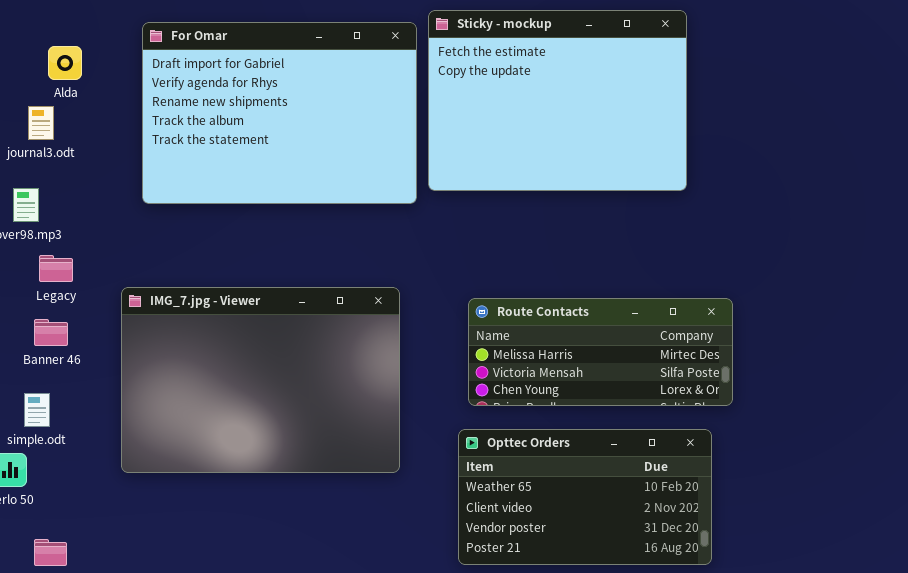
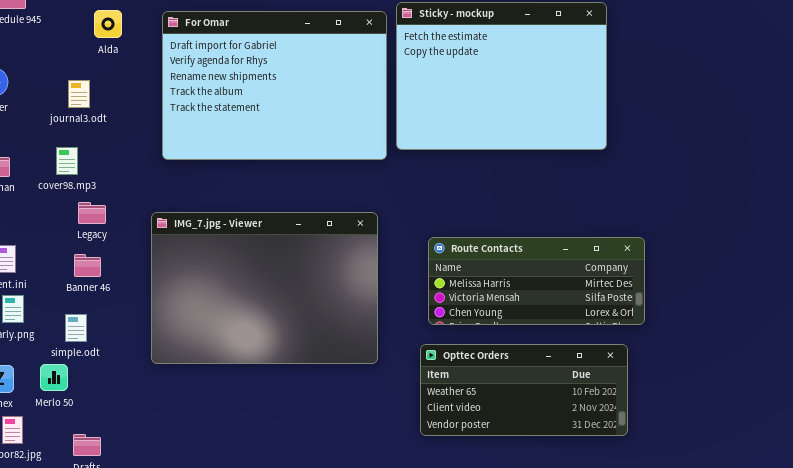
Alda: [48,46,82,80] -> [94,10,122,38], moved
IMG_7.jpg - Viewer: [121,287,400,473] -> [151,212,378,364], moved
Opttec Orders: [458,429,712,565] -> [420,344,628,436], resized

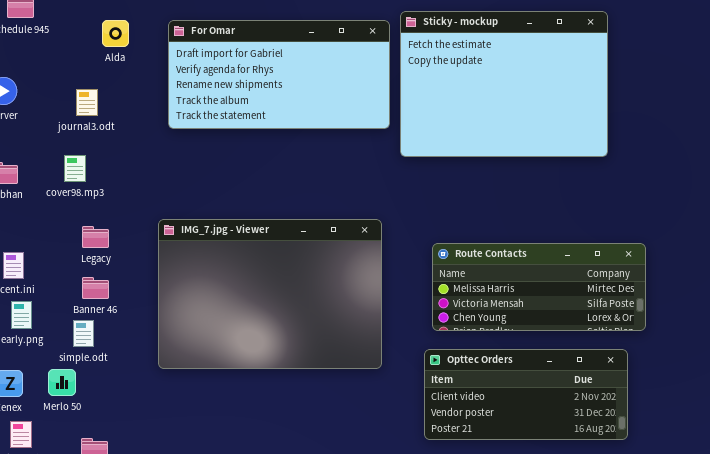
For Omar: [162,11,387,160] -> [168,20,390,129], resized
Legacy: [78,202,106,224] -> [82,226,109,248], moved
Banner 46: [74,254,101,277] -> [82,277,109,299], moved
Opttec Orders: [420,344,628,436] -> [424,349,628,440], scrolled down 1 row

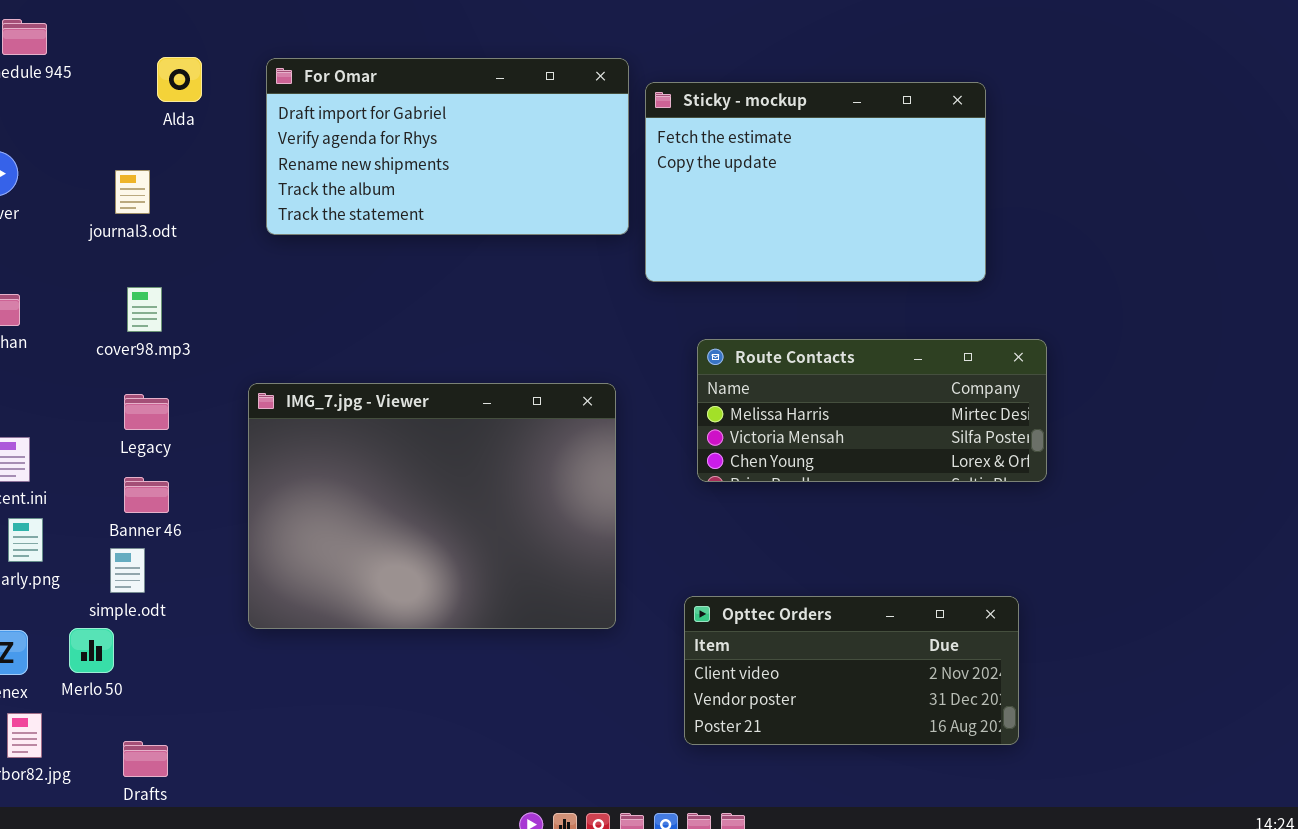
Sticky - mockup: [400,11,608,157] -> [645,82,986,282], resized
cover98.mp3: [64,155,86,182] -> [127,287,162,332], moved
Route Contacts: [432,243,646,331] -> [697,339,1047,482], moved

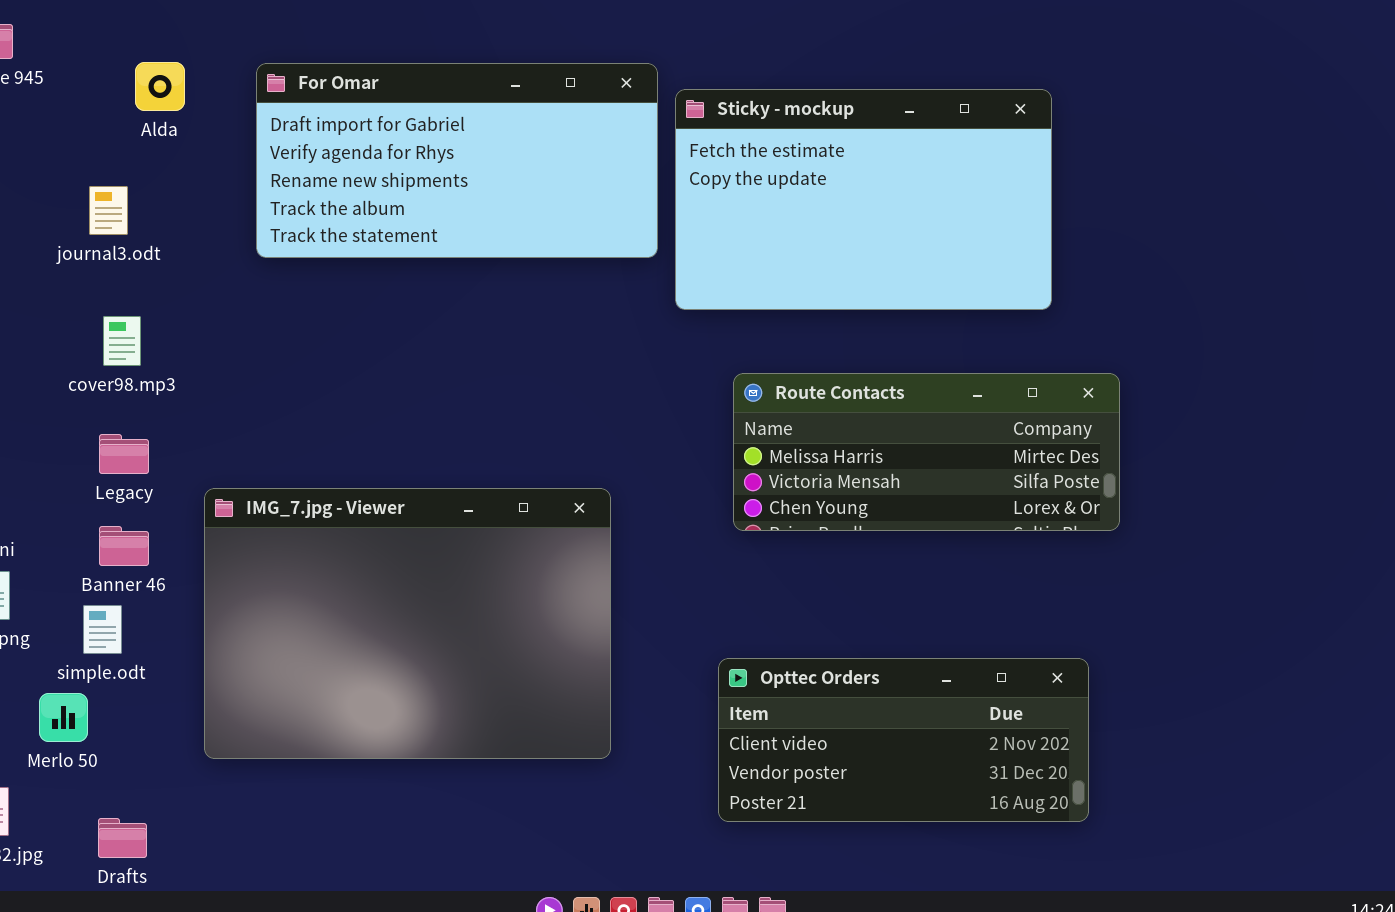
IMG_7.jpg - Viewer: [248,383,616,629] -> [204,488,611,759], moved

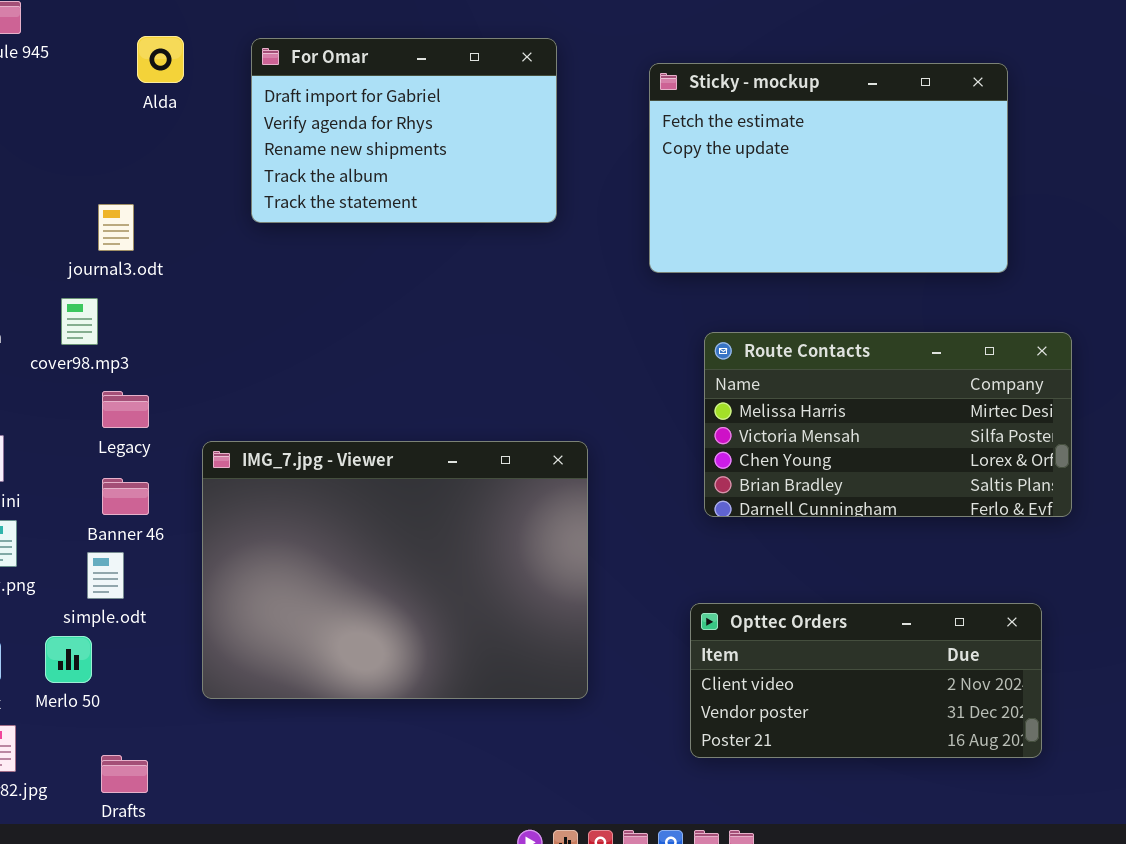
For Omar: [256,63,658,258] -> [251,38,557,223], resized
journal3.odt: [89,186,128,235] -> [98,204,134,251], moved
cover98.mp3: [103,316,141,366] -> [61,298,98,345], moved
Route Contacts: [733,373,1120,531] -> [704,332,1072,517], resized

